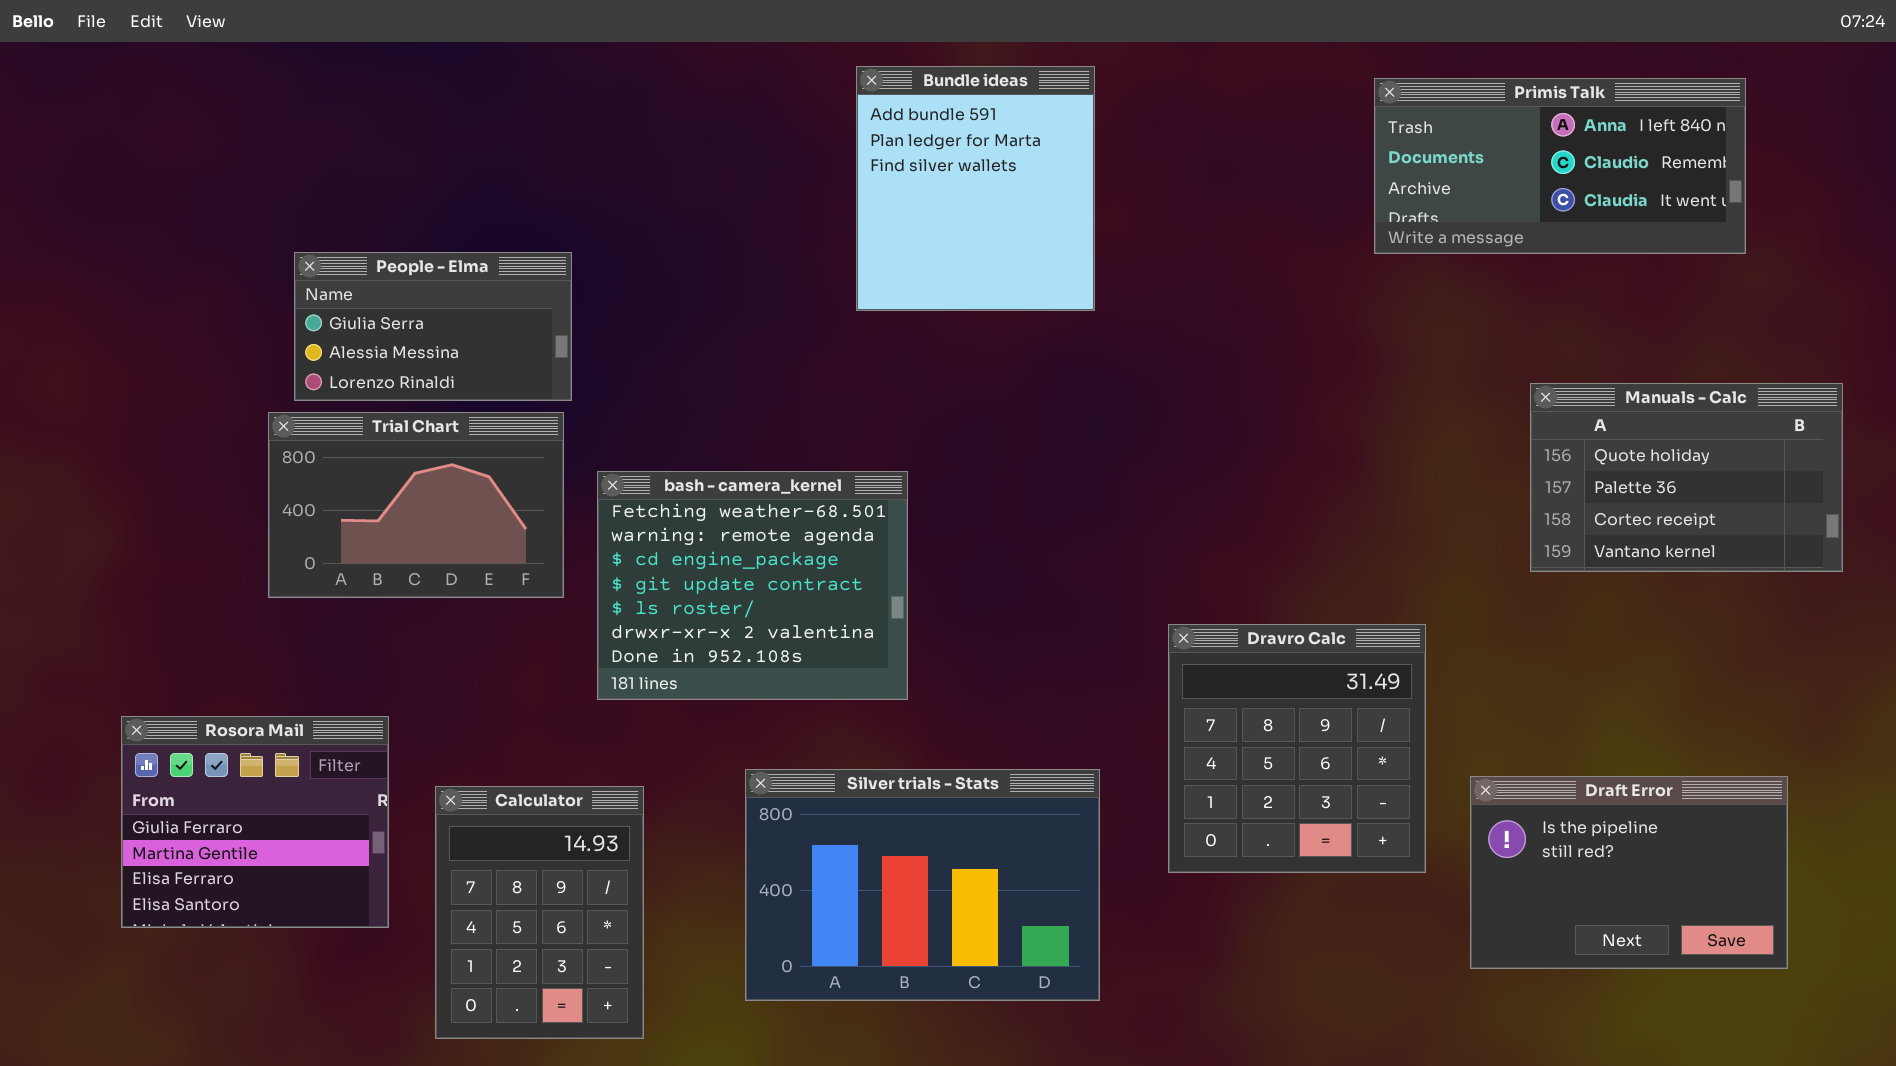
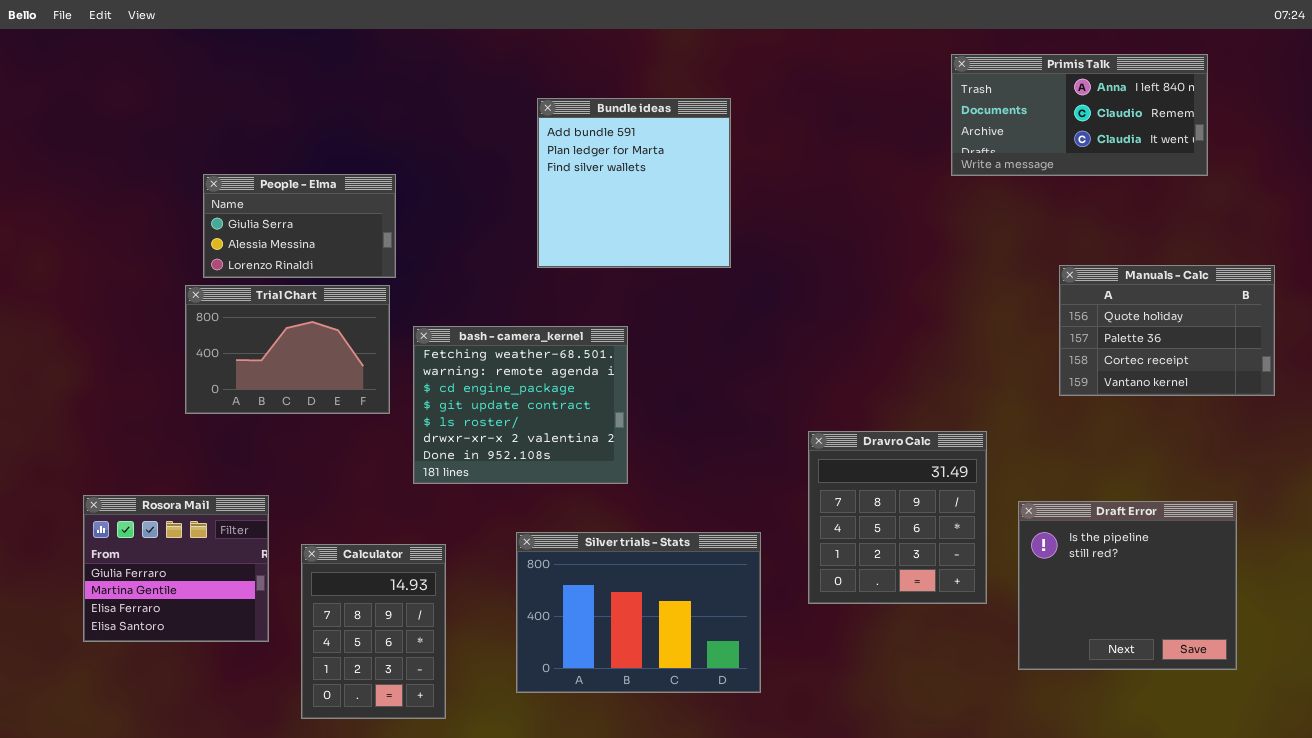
Bundle ideas: [856,66,1095,311] -> [537,98,731,268], moved, resized
Draft Error: [1470,776,1788,969] -> [1018,501,1237,670], resized

